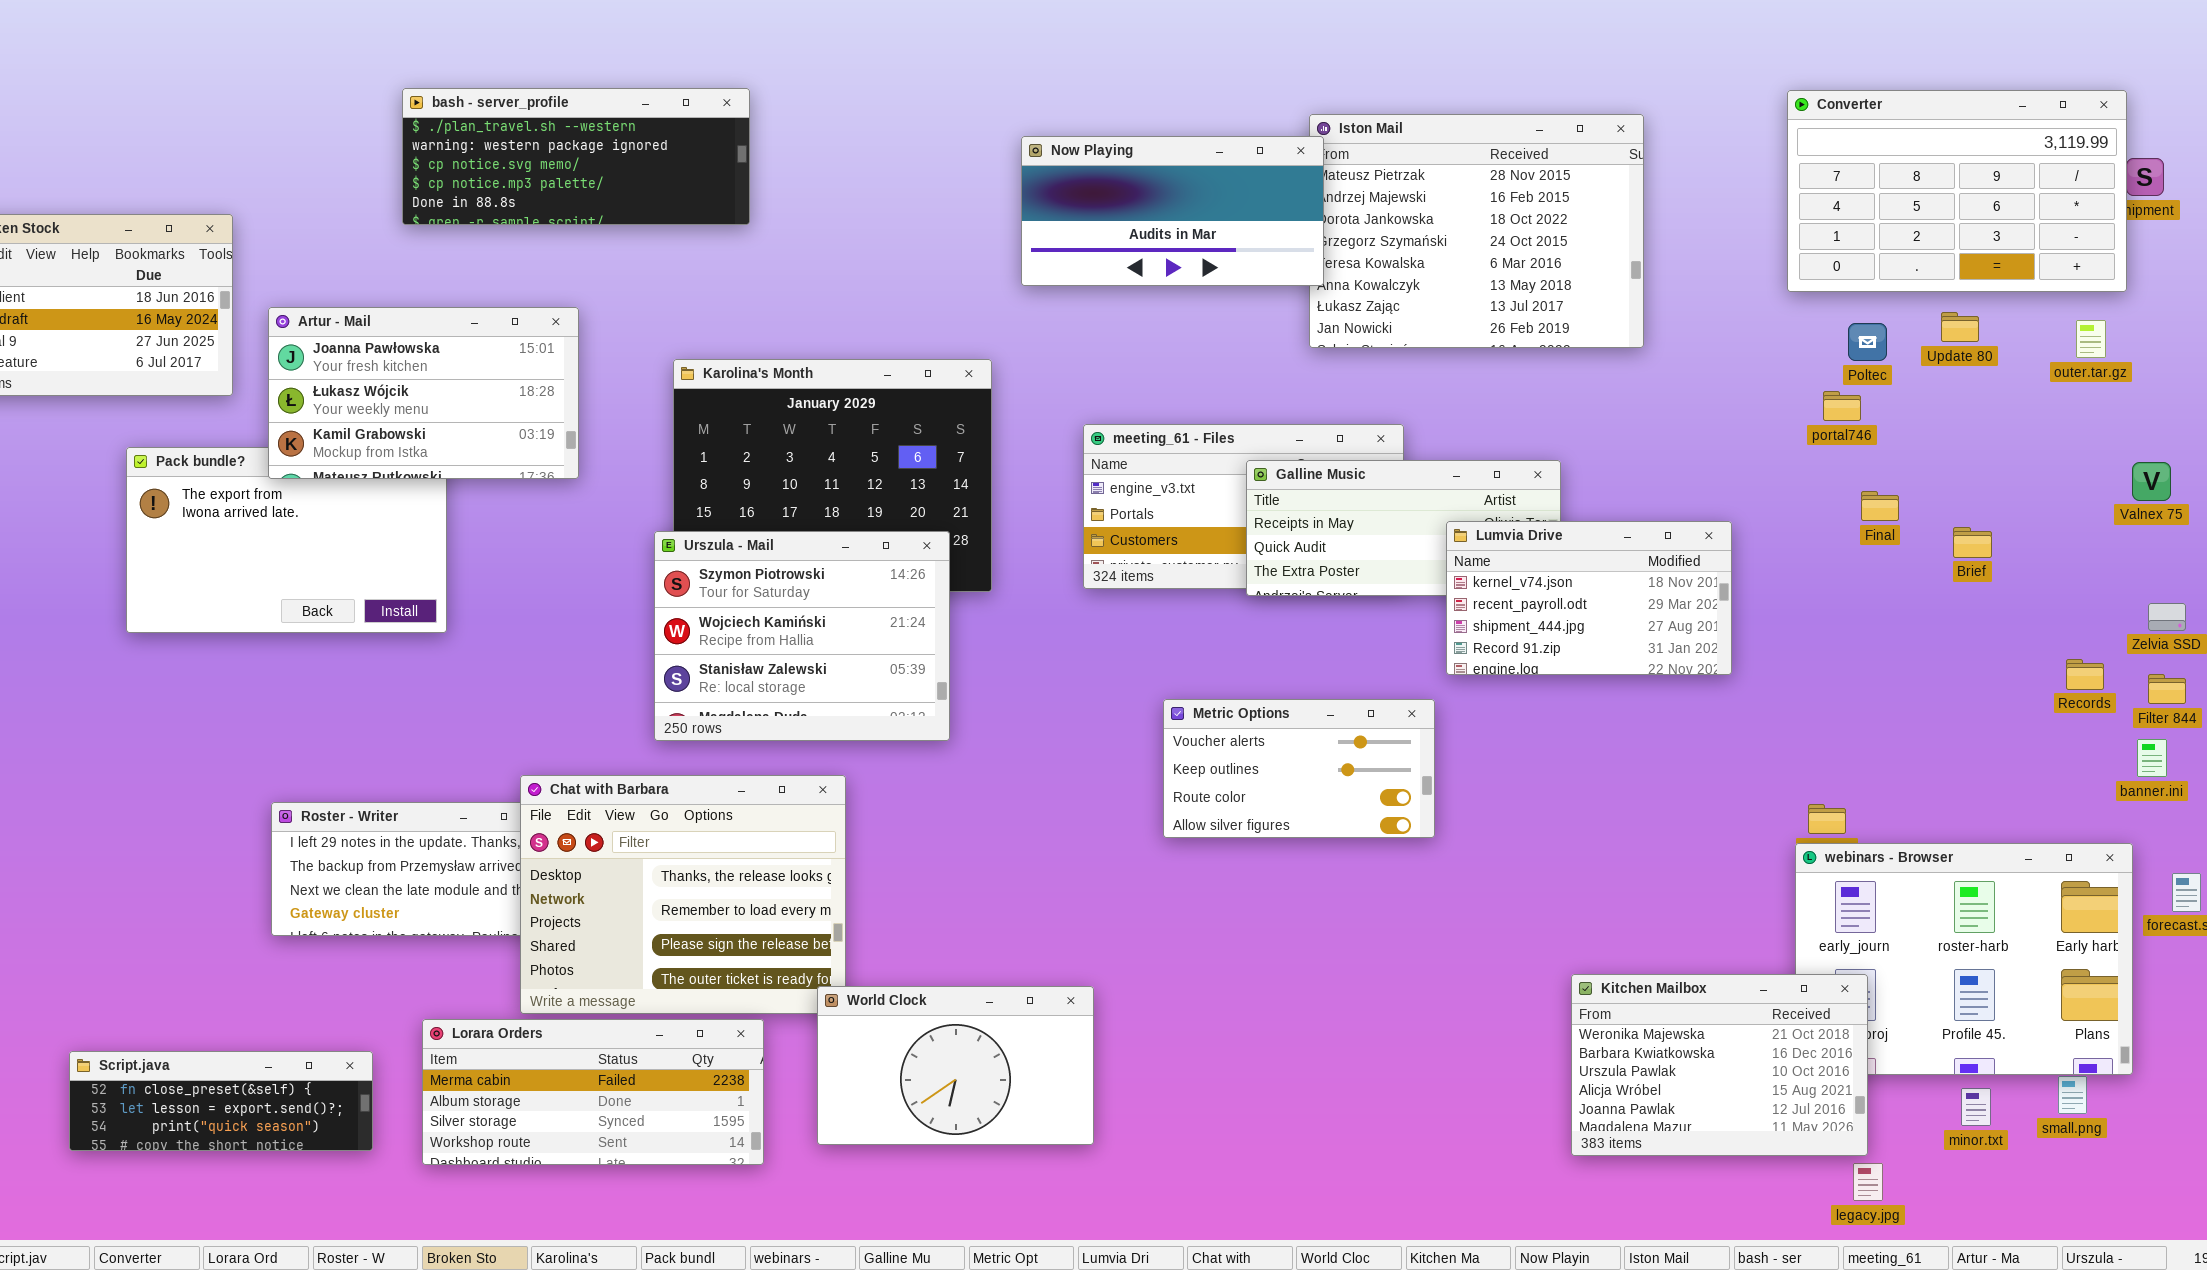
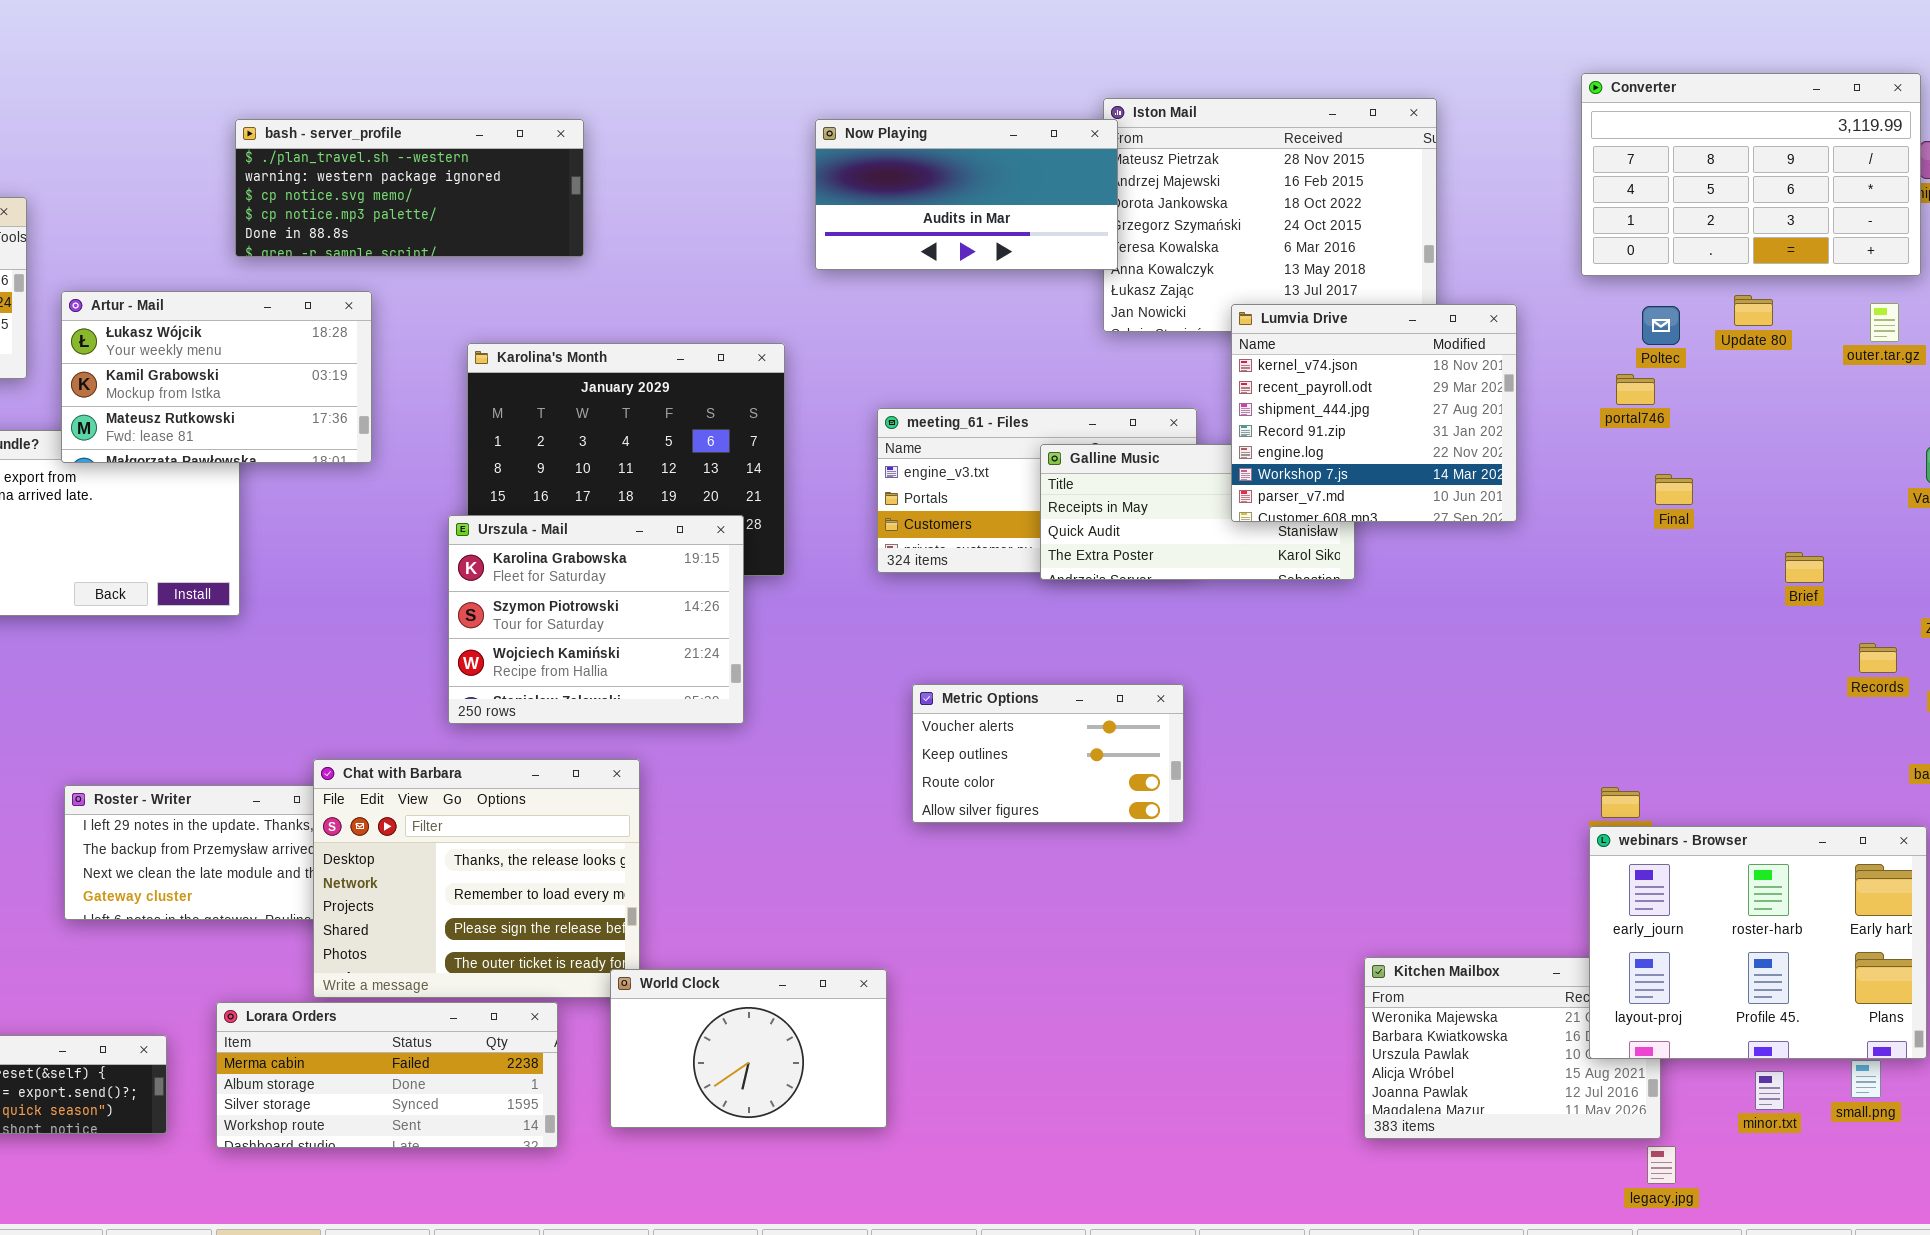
bash - server_profile: [402,88,750,225] -> [235,119,584,257], moved
Artur - Mail: [268,307,579,479] -> [61,291,372,463], scrolled down 1 row
Lumvia Drive: [1446,521,1732,675] -> [1231,304,1517,522], moved, resized
Brief: [1953,527,1992,558] -> [1785,552,1824,583], moved
Urszula - Mail: [654,531,950,741] -> [448,515,744,724], scrolled up 1 row
Metric Options: [1163,699,1435,838] -> [912,684,1184,823], moved
webinars - Browser: [1795,843,2133,1075] -> [1589,826,1927,1059], raised

